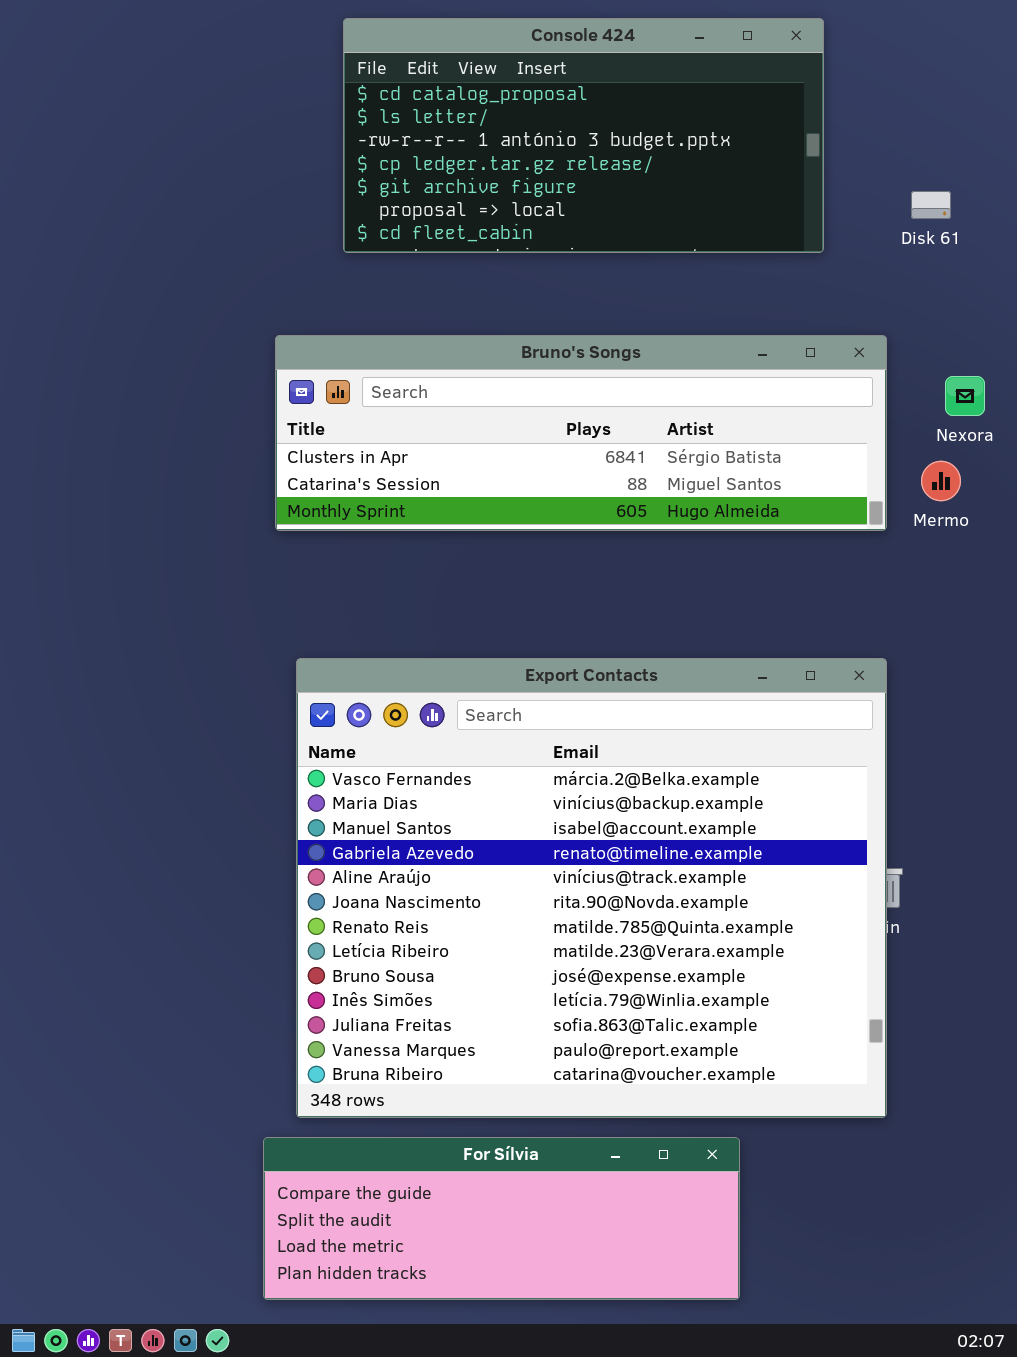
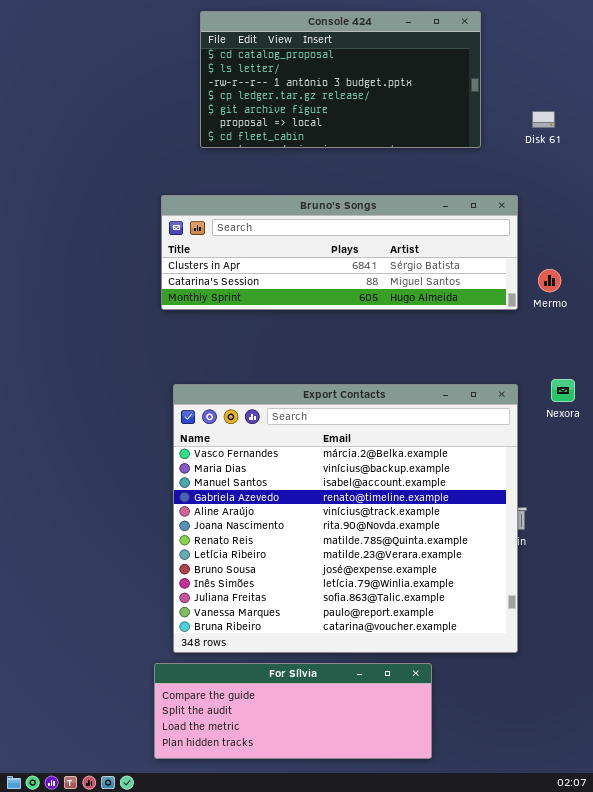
Nexora: [945,376,985,416] -> [551,379,575,402], moved

